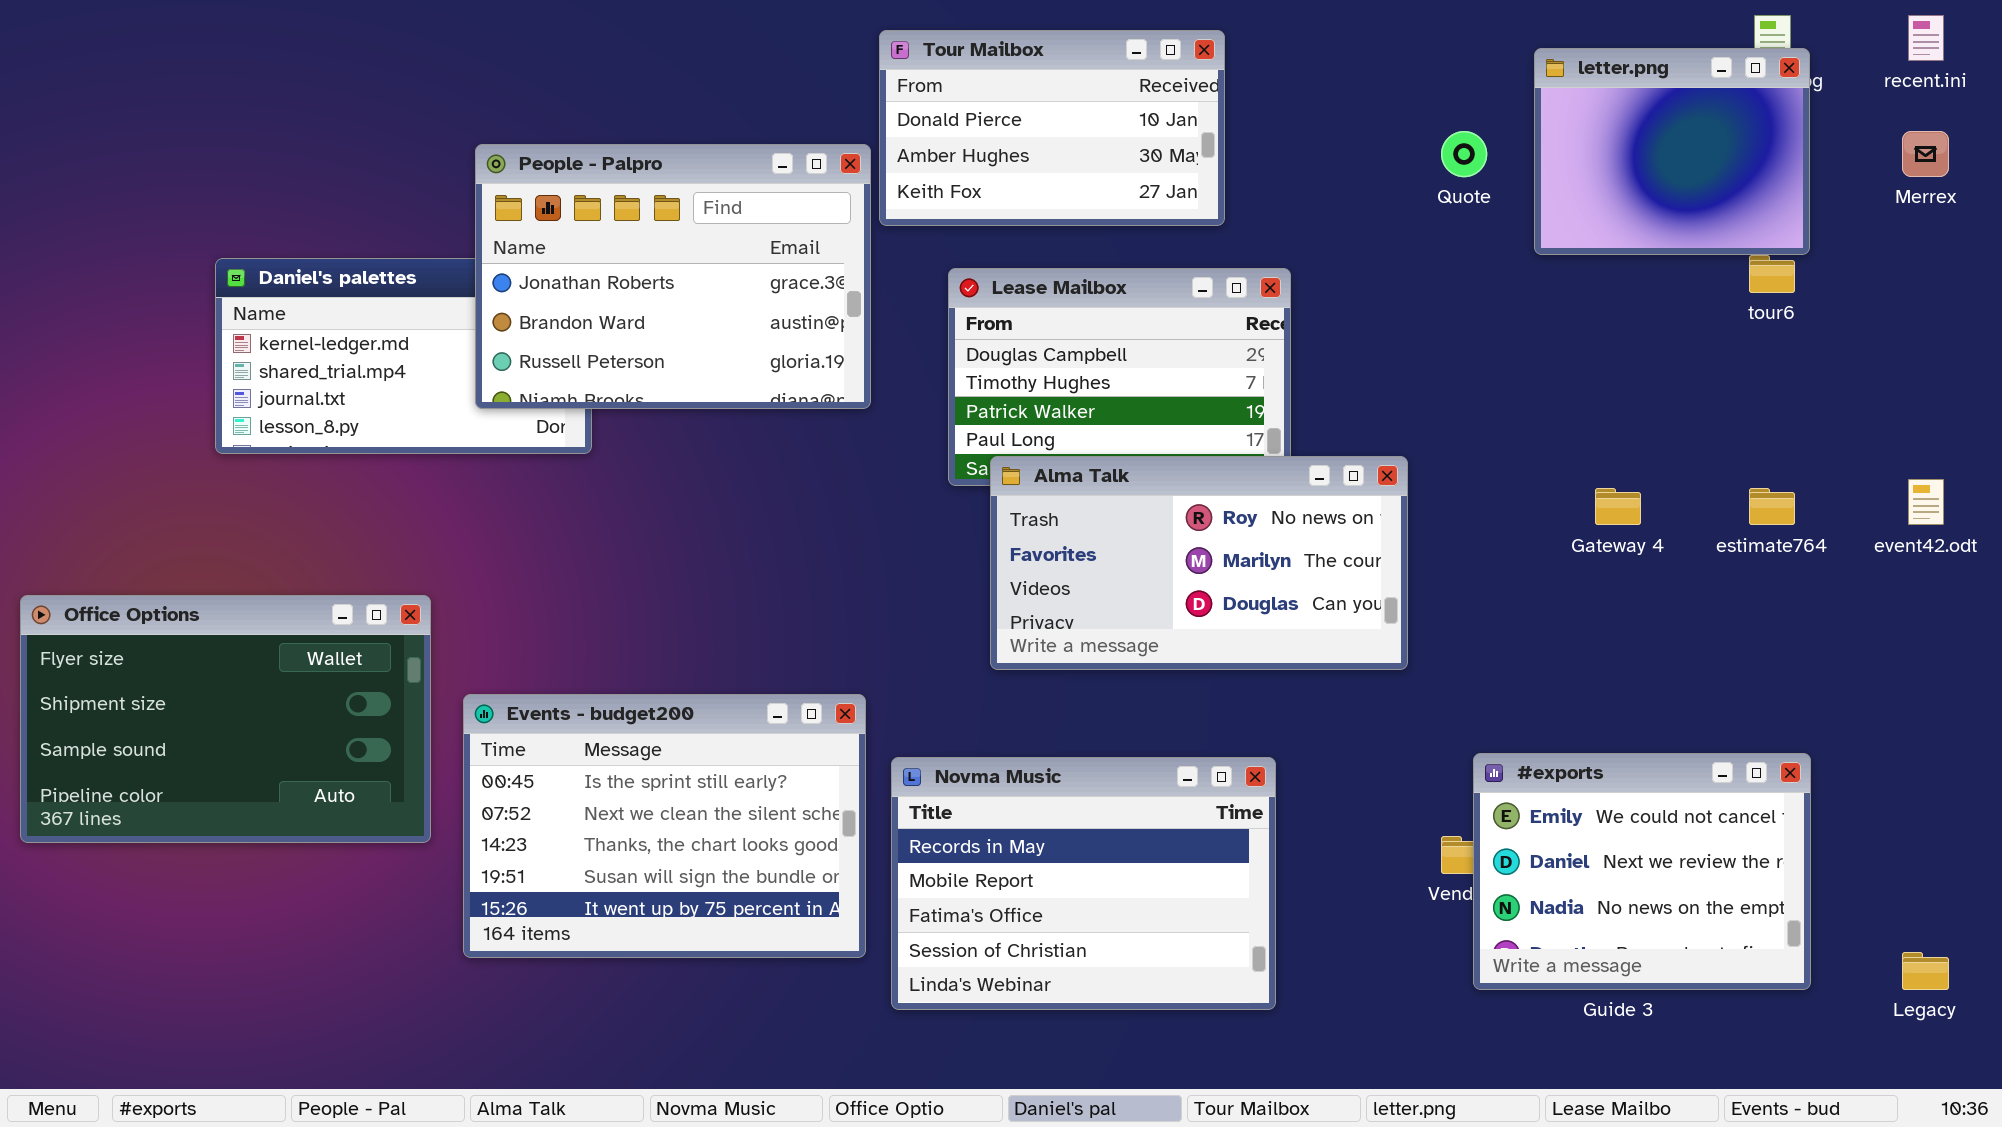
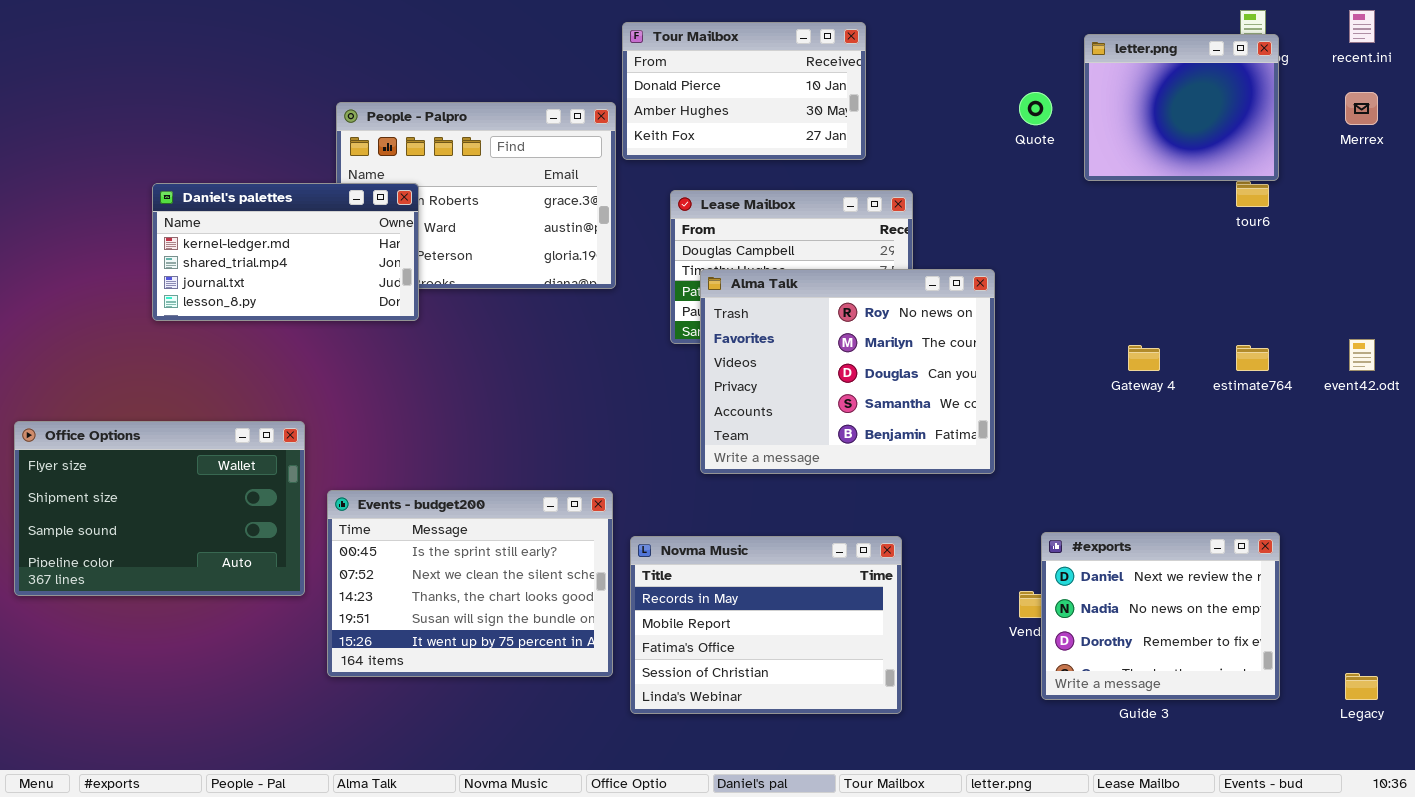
Daniel's palettes: [215,258,592,454] -> [152,183,419,321], raised
Alma Talk: [990,456,1408,670] -> [700,269,995,474], resized
#exports: [1473,753,1811,990] -> [1041,532,1280,700], scrolled down 1 row

